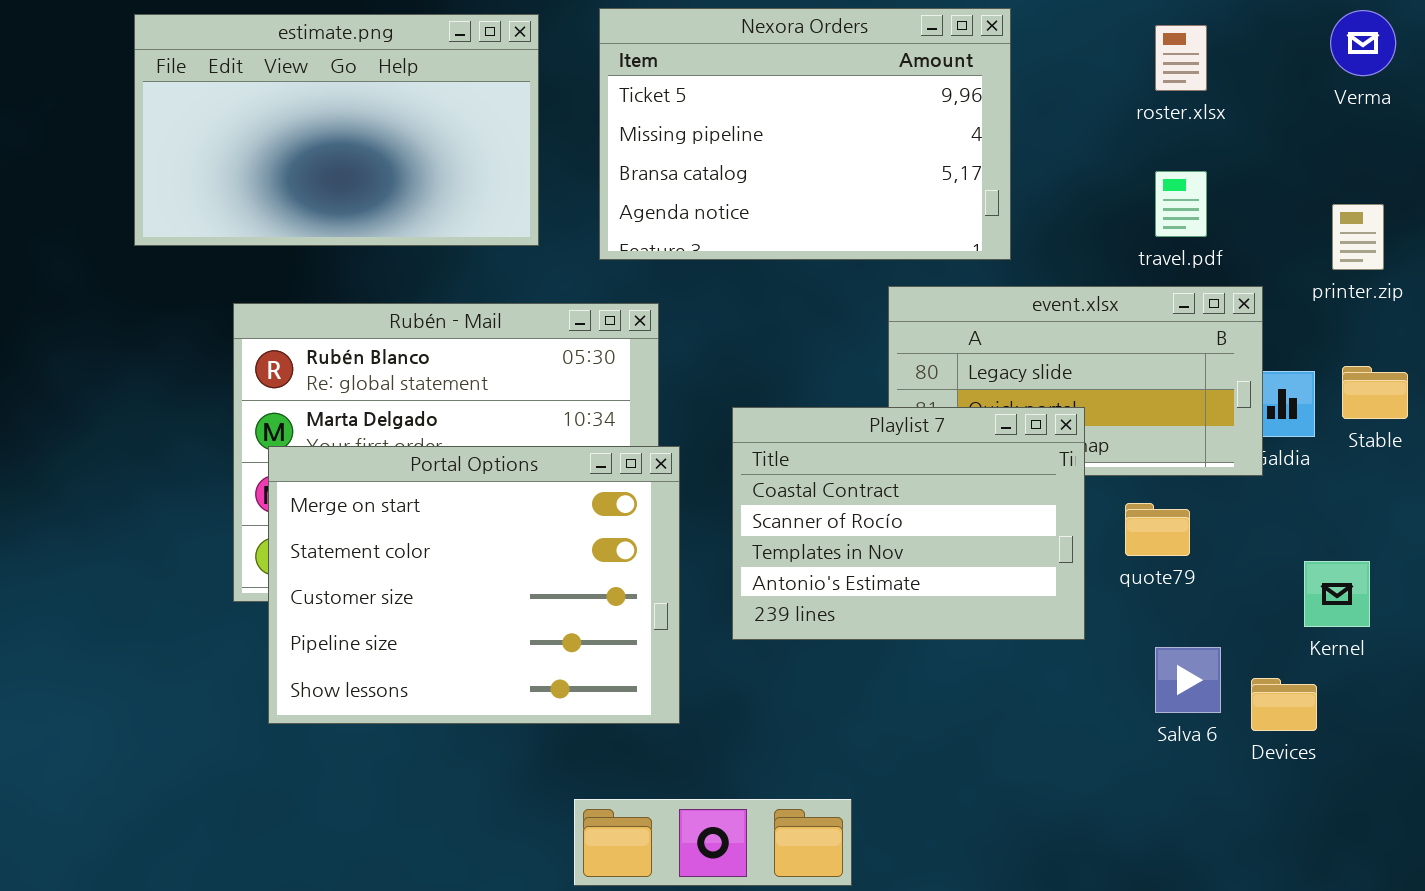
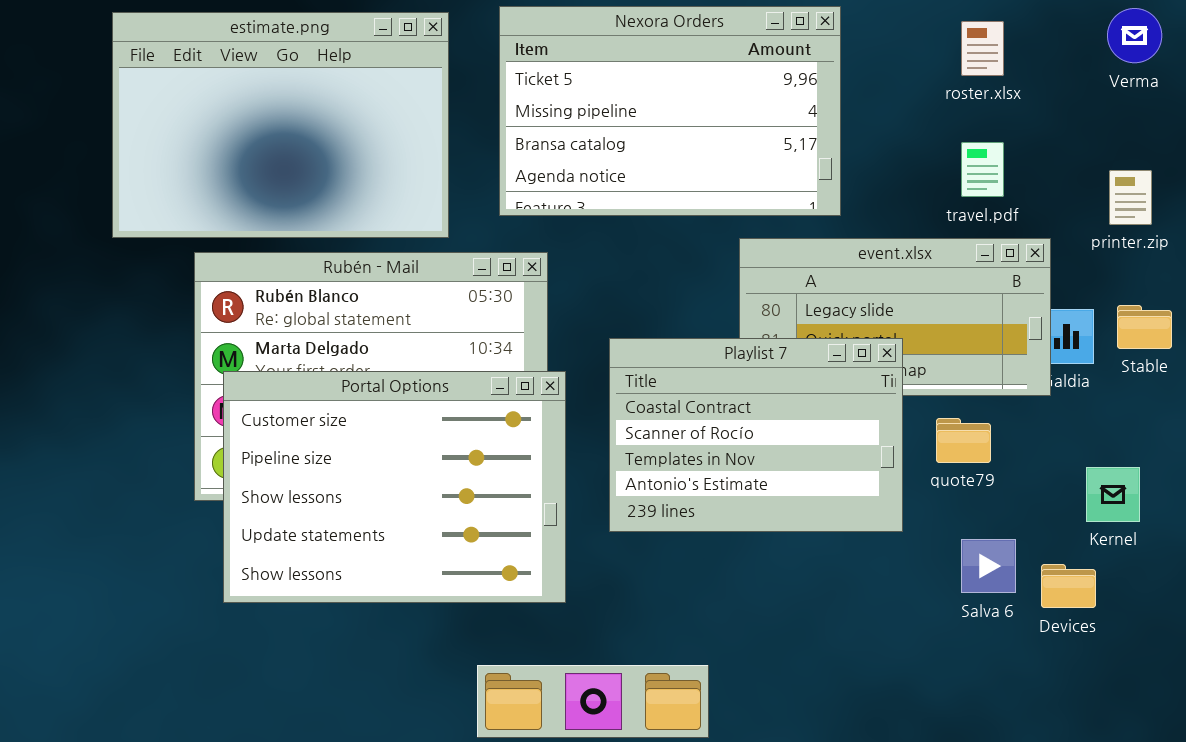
estimate.png: [134,14,539,246] -> [112,12,449,238], resized
Portal Options: [268,446,680,724] -> [223,371,566,603], scrolled down 2 rows

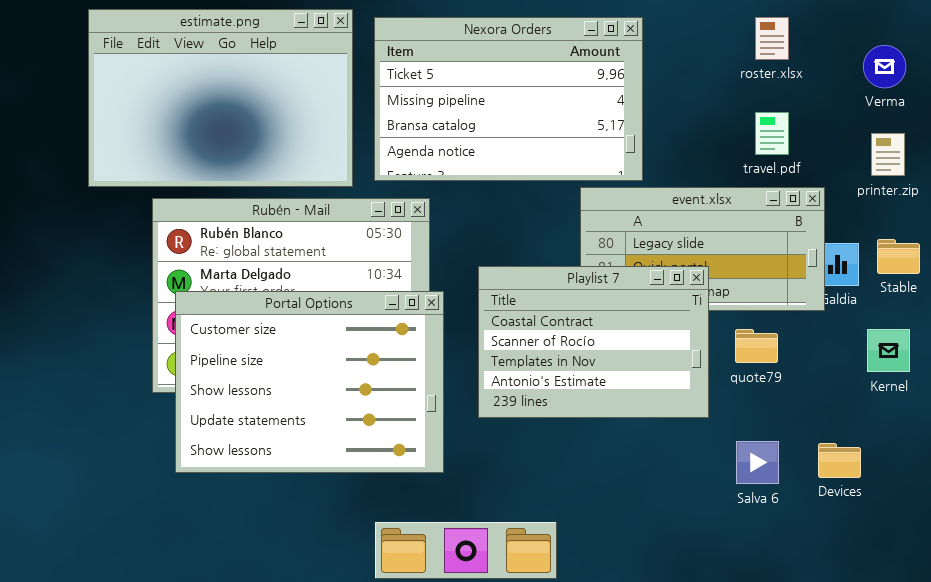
Nexora Orders: [499,6,841,216] -> [374,17,643,181], moved
Verma: [1107,8,1162,63] -> [863,45,906,88], moved
Kernel: [1086,467,1140,522] -> [867,329,910,372], moved
Salva 6: [961,539,1016,593] -> [736,441,779,484], moved

